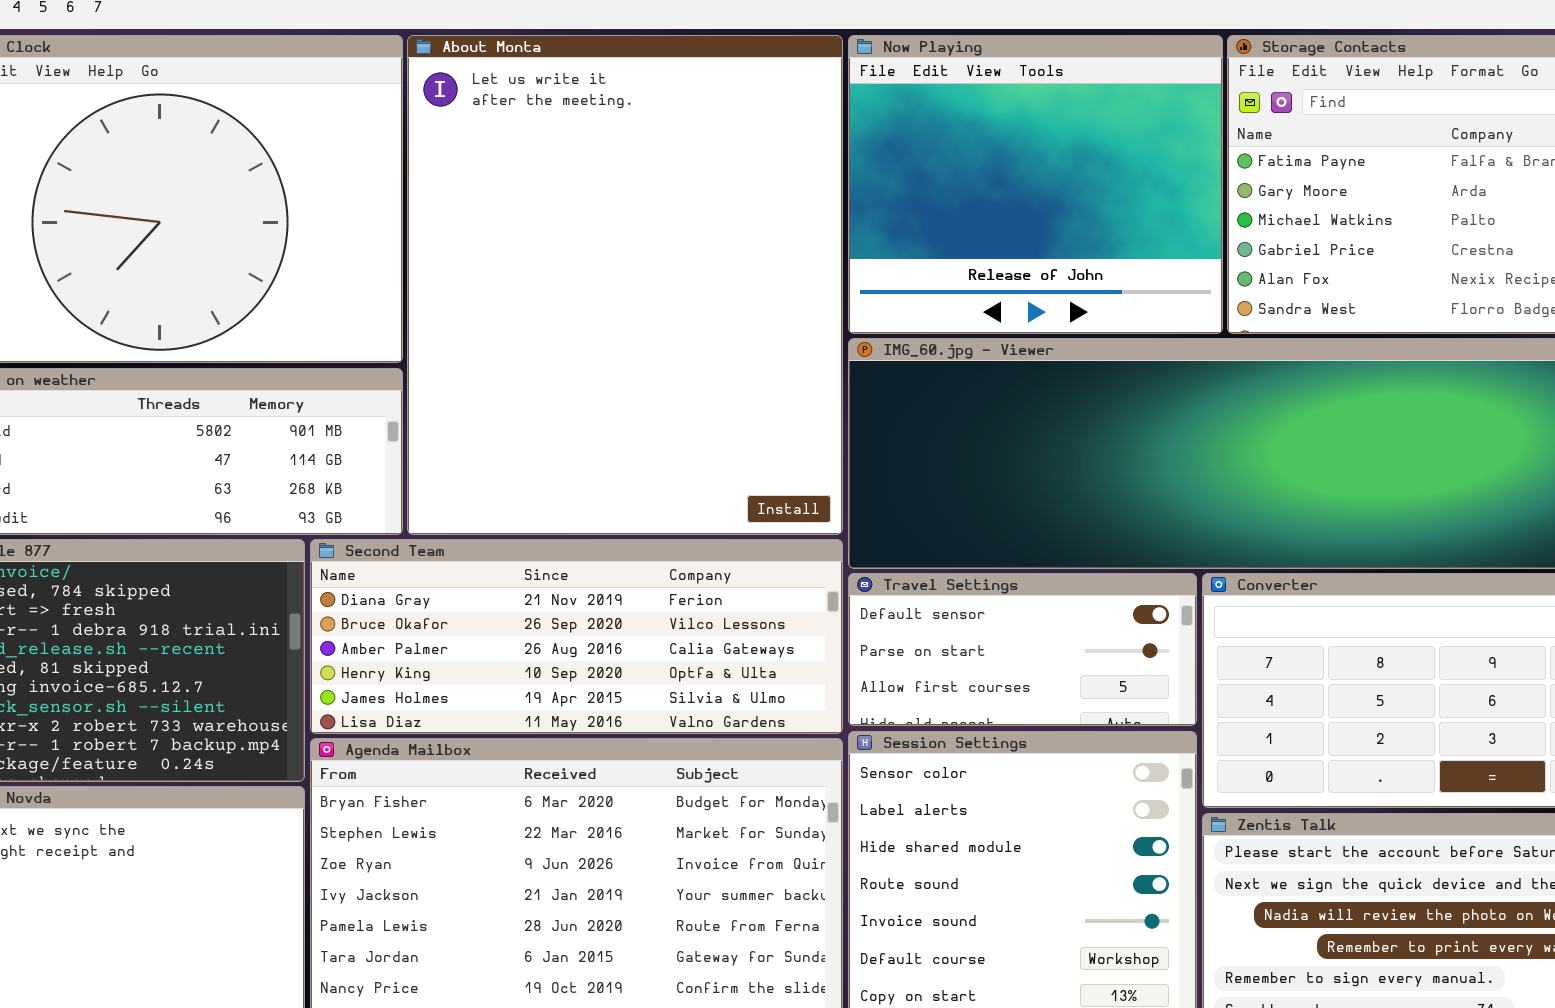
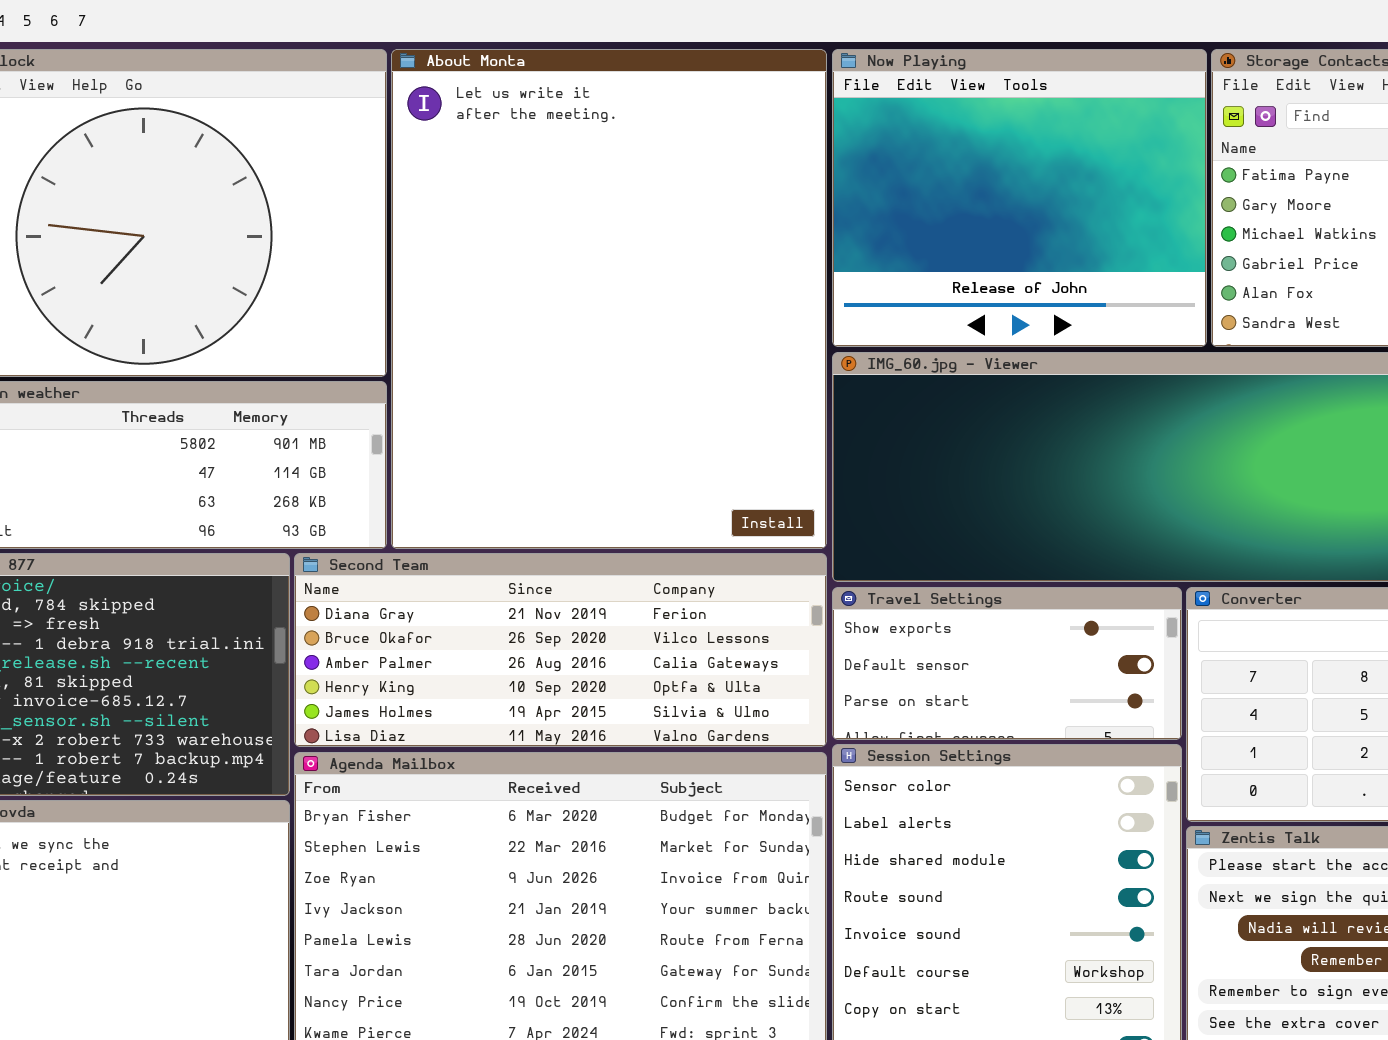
Travel Settings: [848,573,1197,726] -> [832,587,1182,740], scrolled up 1 row

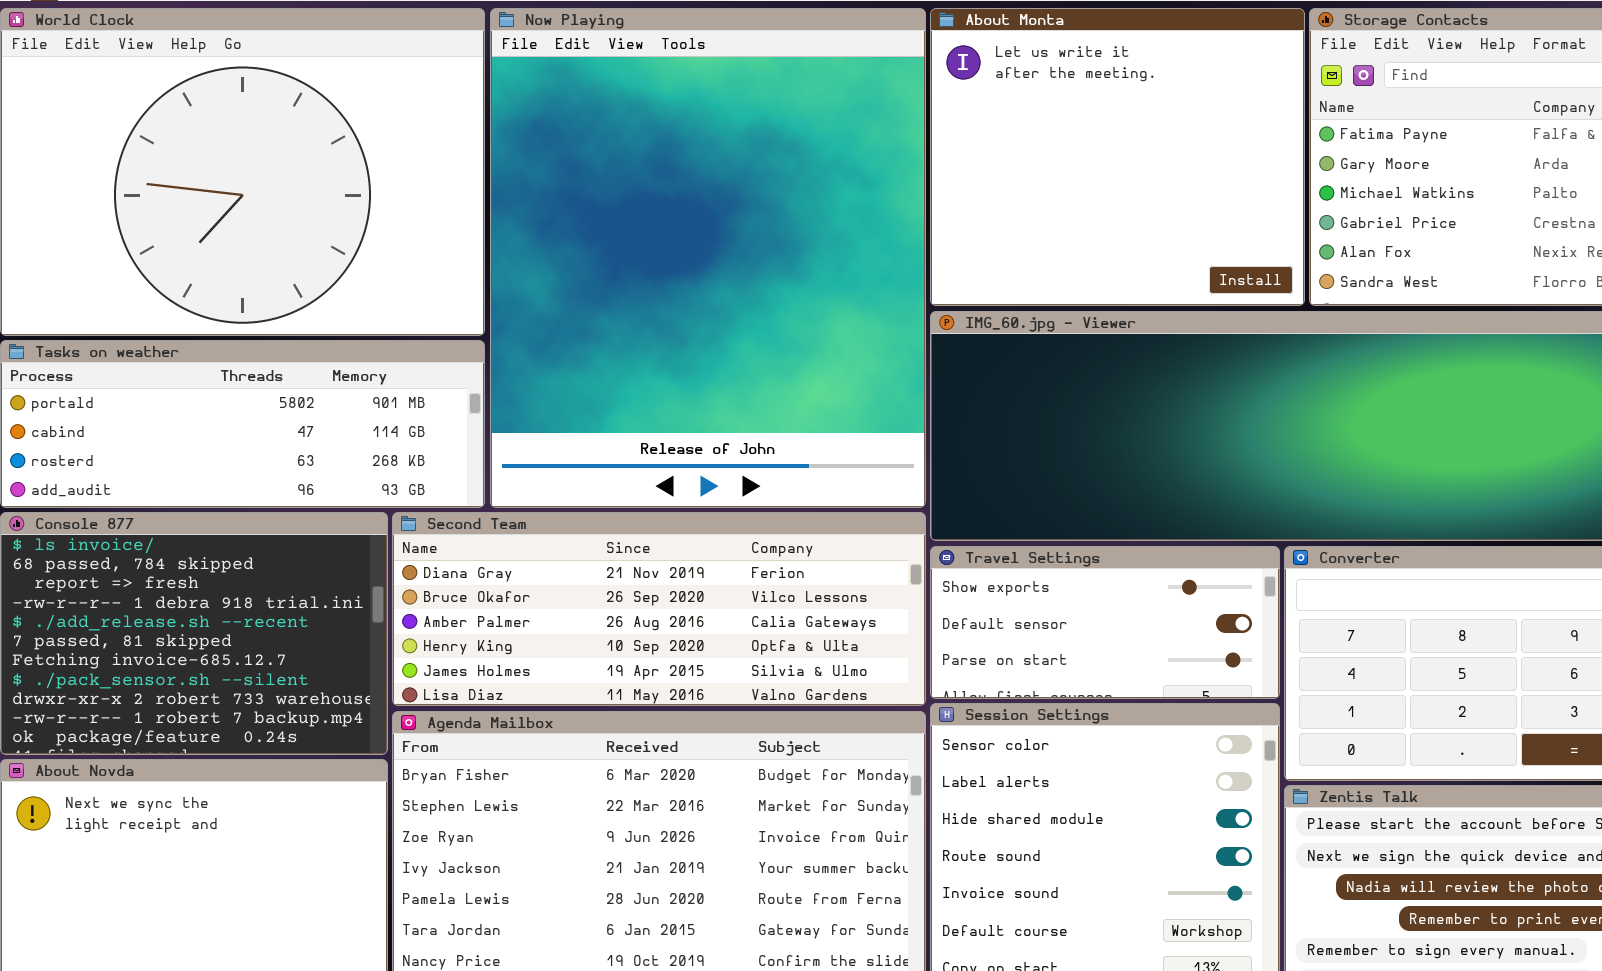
About Monta: [391,49,827,549] -> [930,8,1305,306], moved, resized
Now Playing: [832,49,1207,347] -> [490,8,926,508], moved, resized

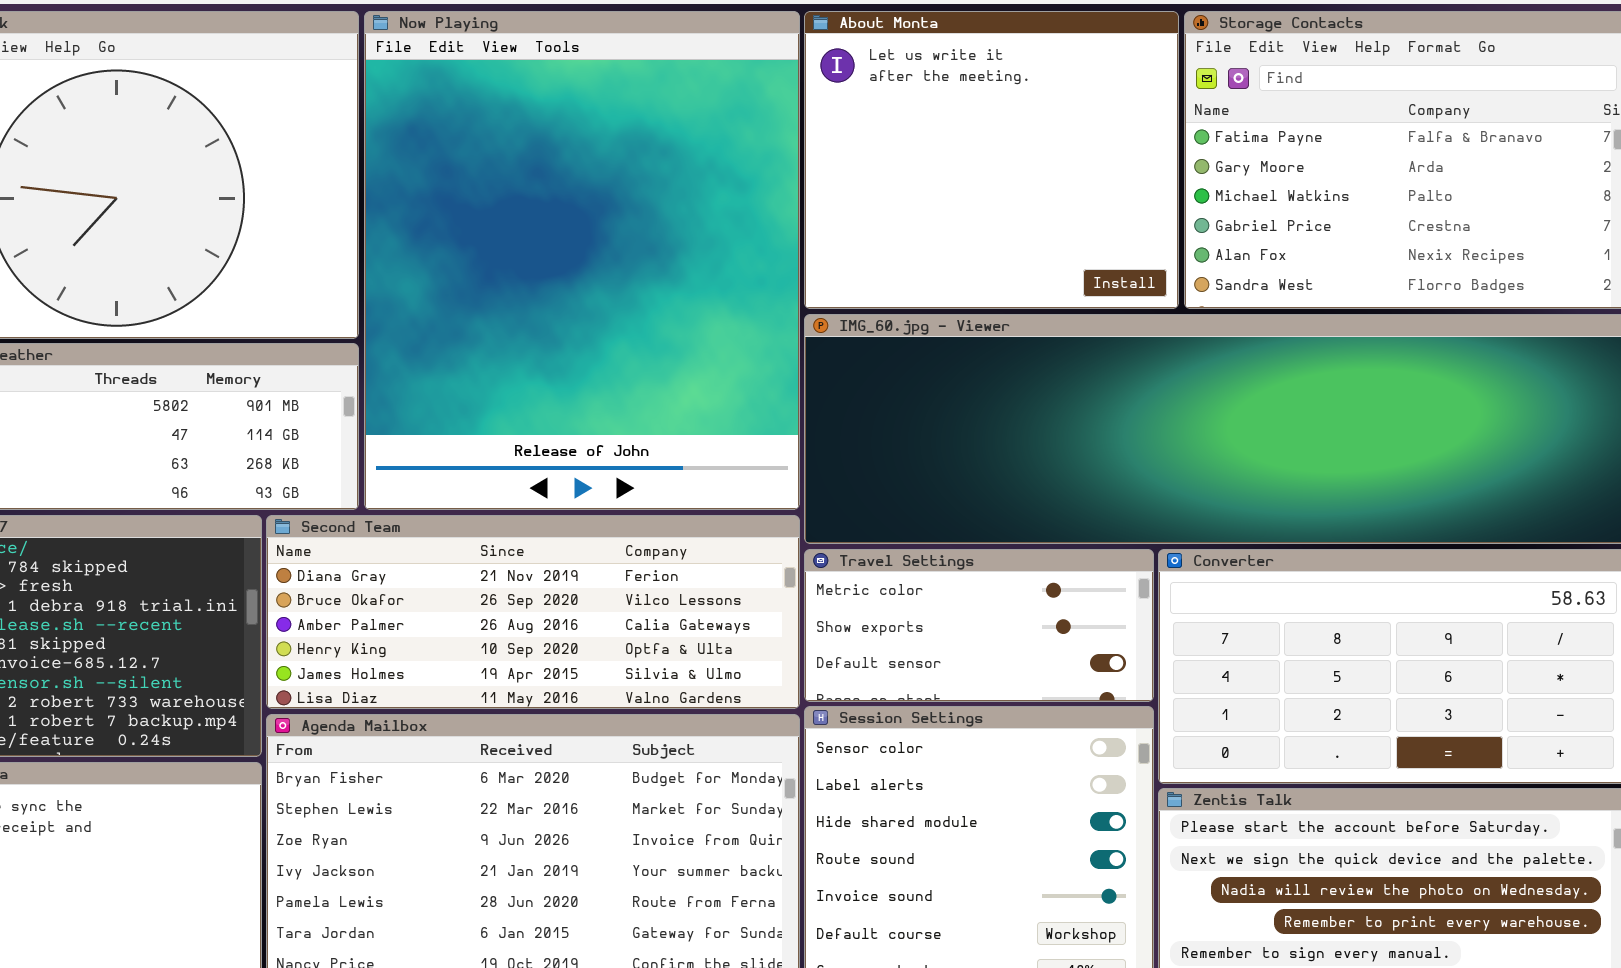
Travel Settings: [930,546,1280,699] -> [804,549,1154,702], scrolled up 1 row

